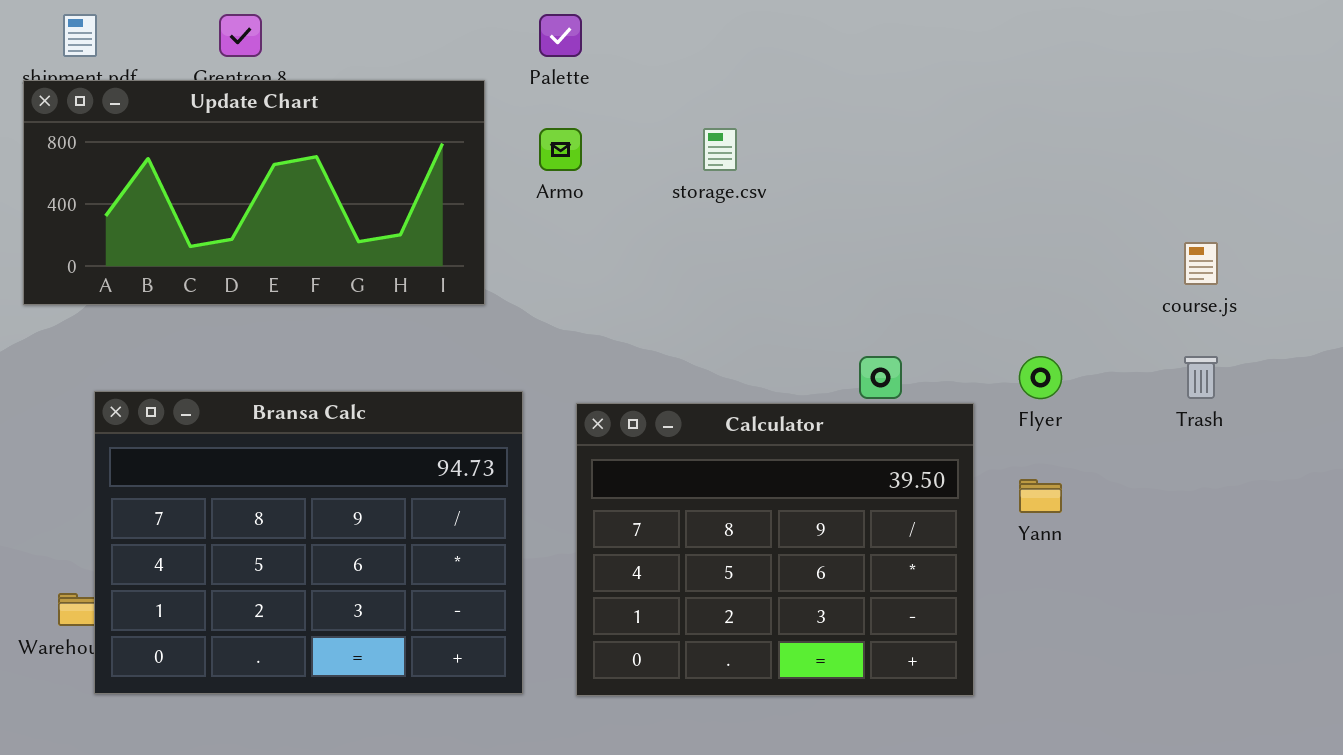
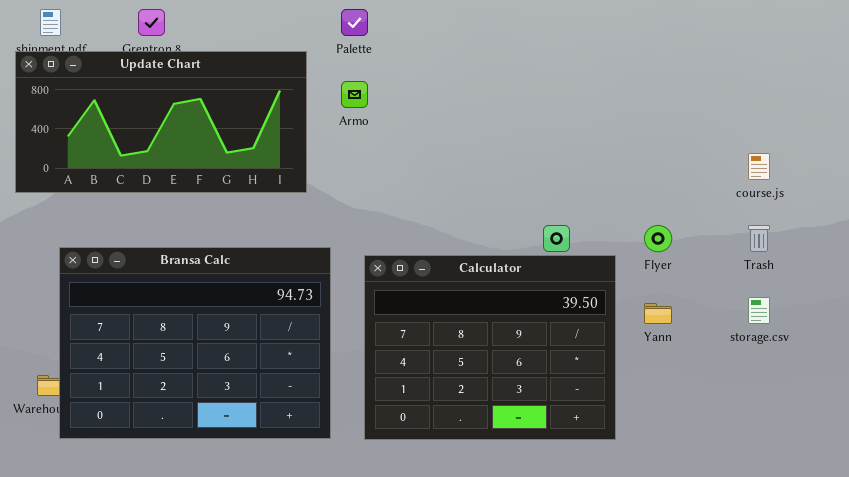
storage.csv: [703,128,737,171] -> [748,297,770,324], moved

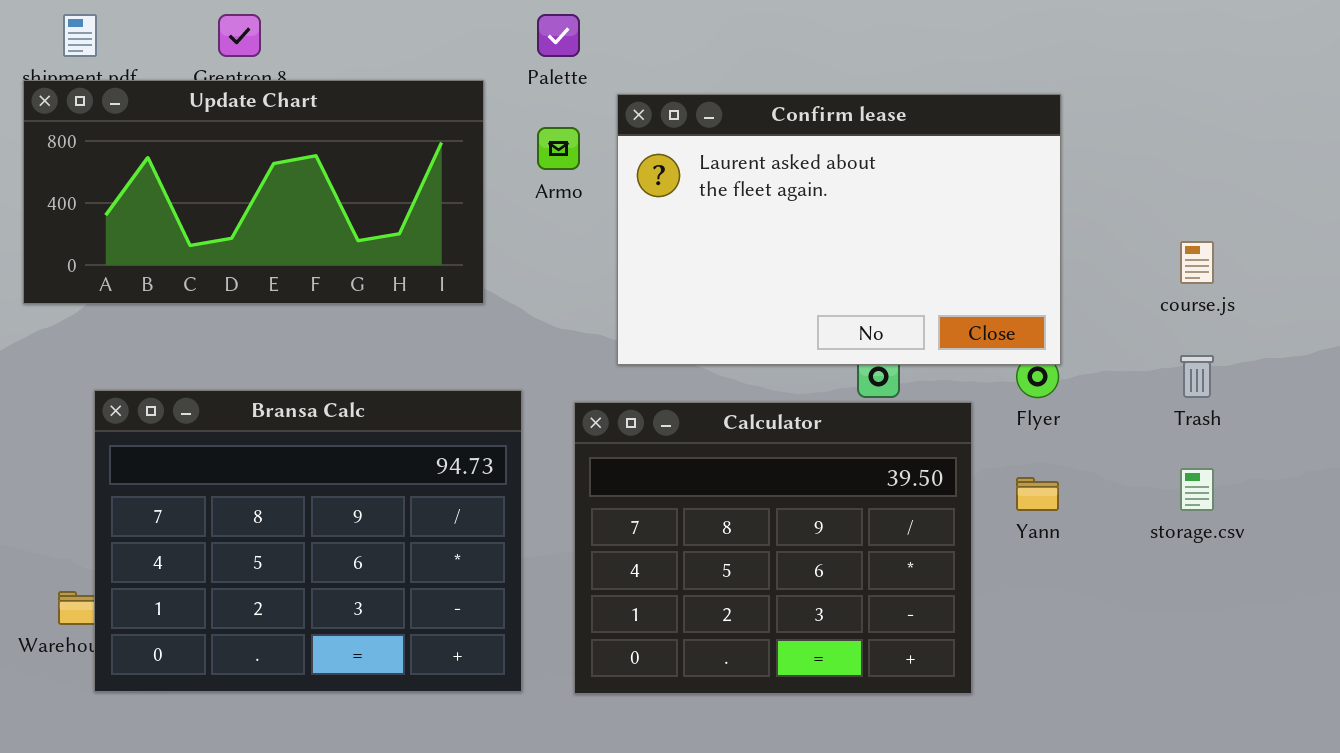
Confirm lease: none -> [617,94,1061,365], opened

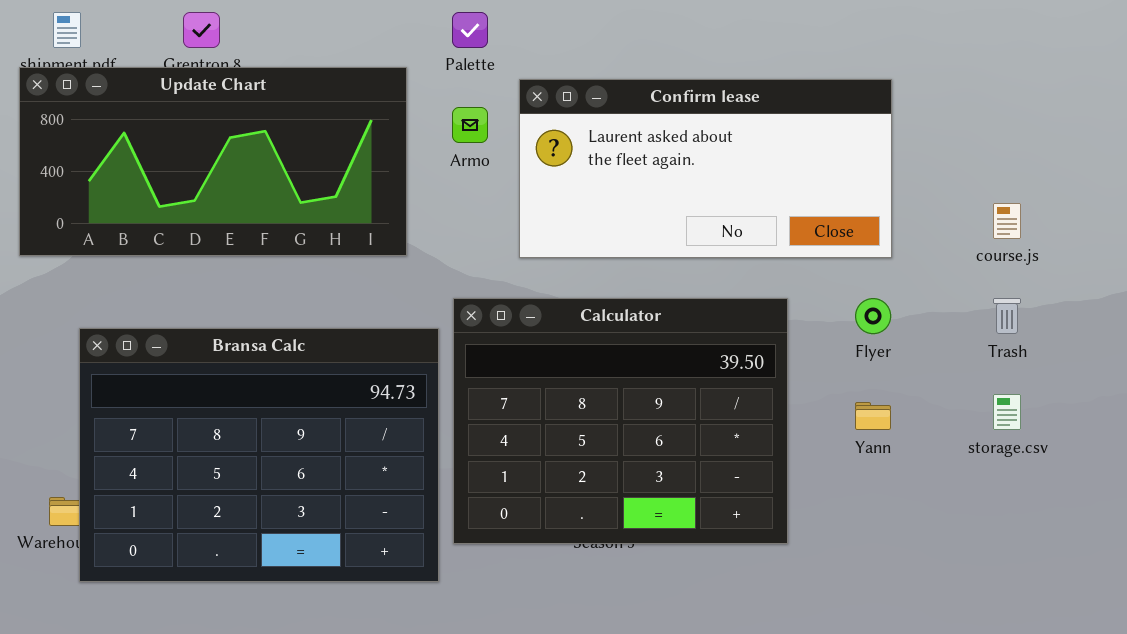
Confirm lease: [617,94,1061,365] -> [519,79,892,258], resized
Calculator: [574,402,972,694] -> [453,298,788,544], moved

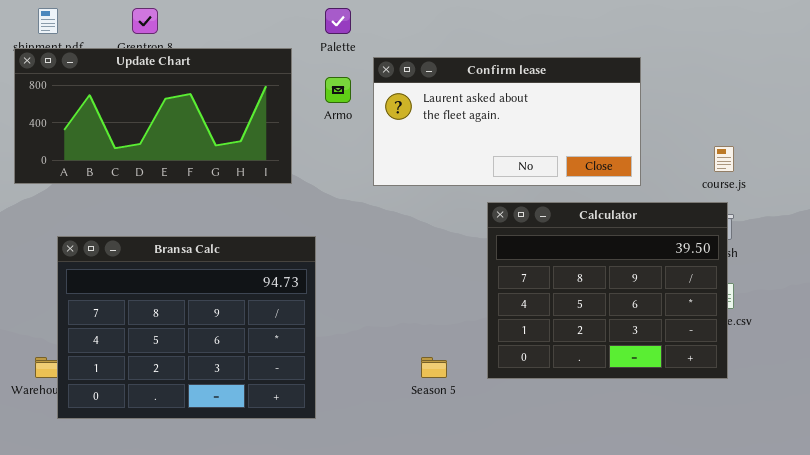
Calculator: [453,298,788,544] -> [487,202,728,379], moved

